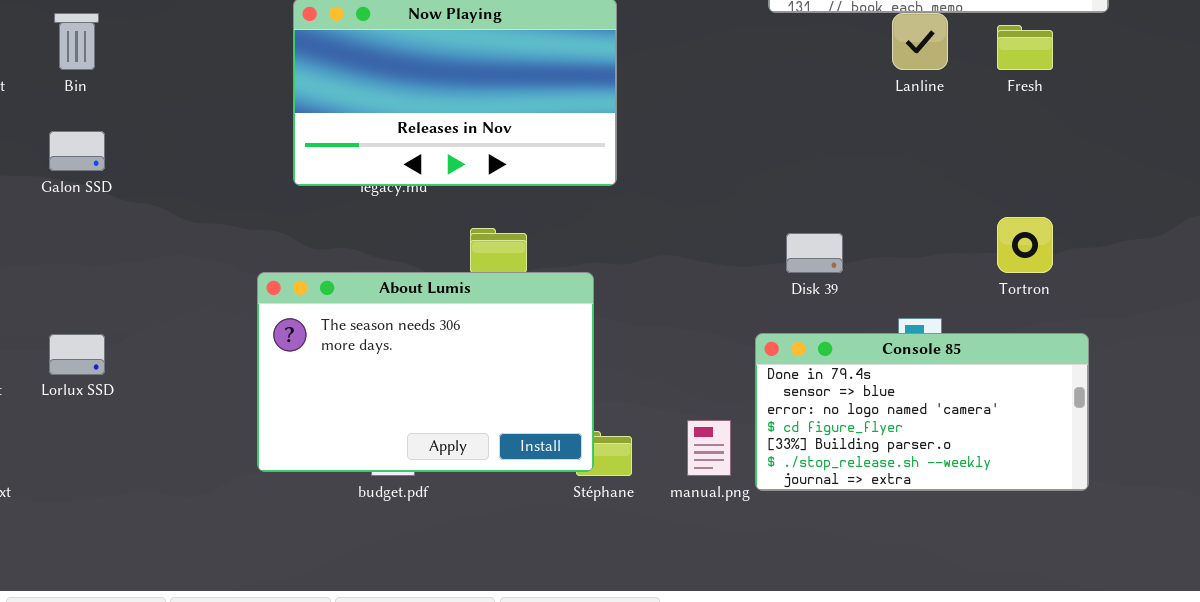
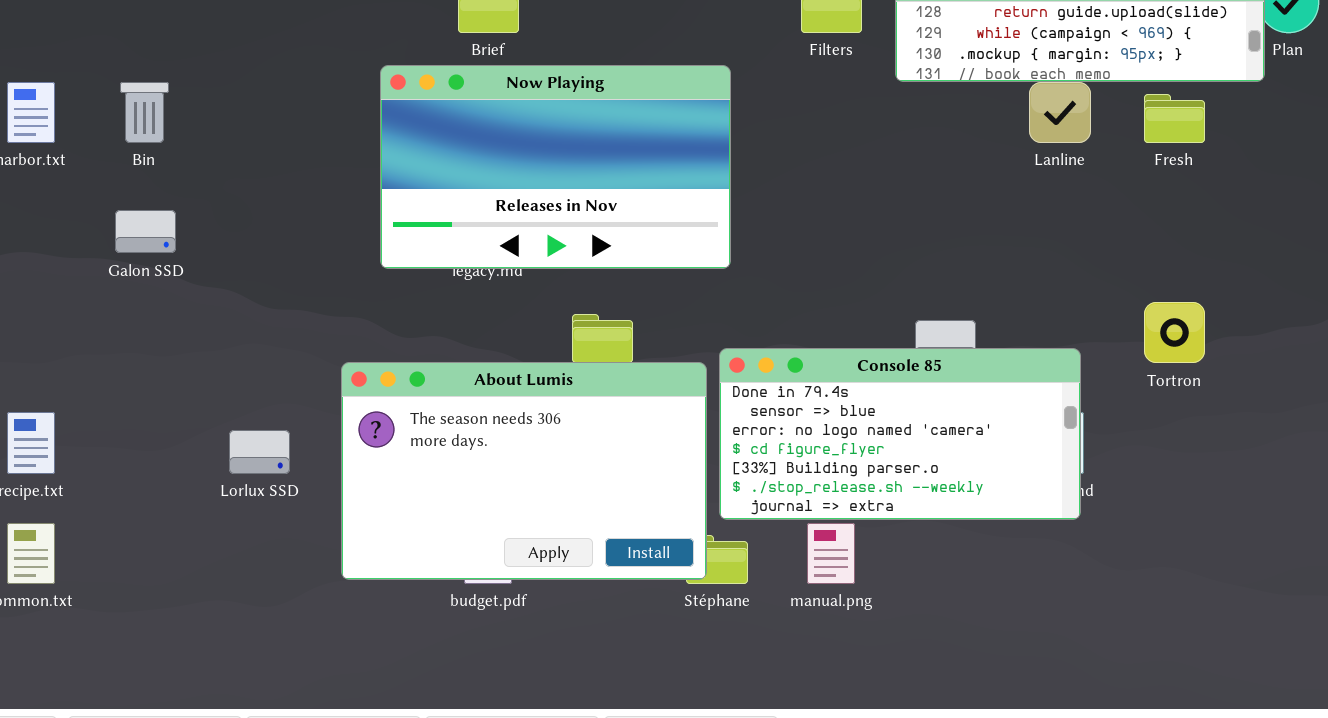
Console 85: [755,333,1089,491] -> [719,348,1081,520], moved
Lorlux SSD: [49,334,105,375] -> [229,430,290,474], moved

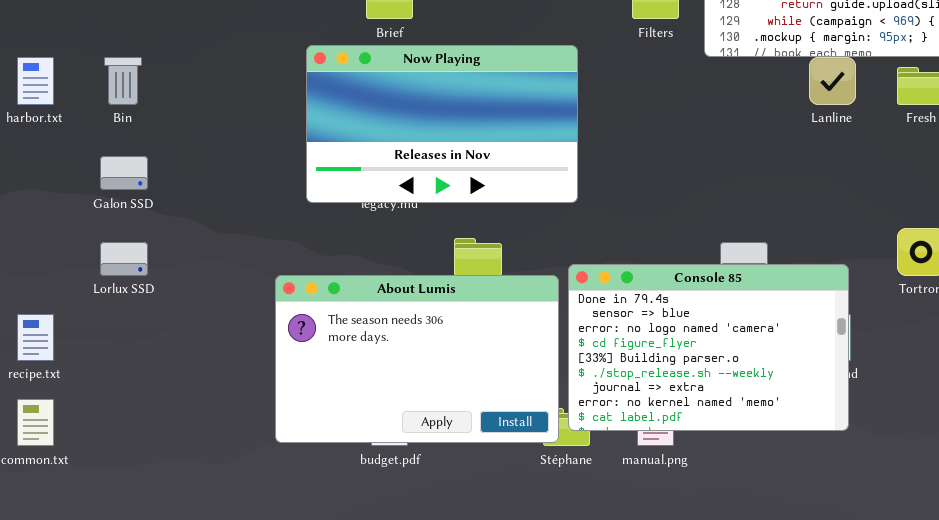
Console 85: [719,348,1081,520] -> [568,264,849,431], resized
Lorlux SSD: [229,430,290,474] -> [100,242,148,276], moved

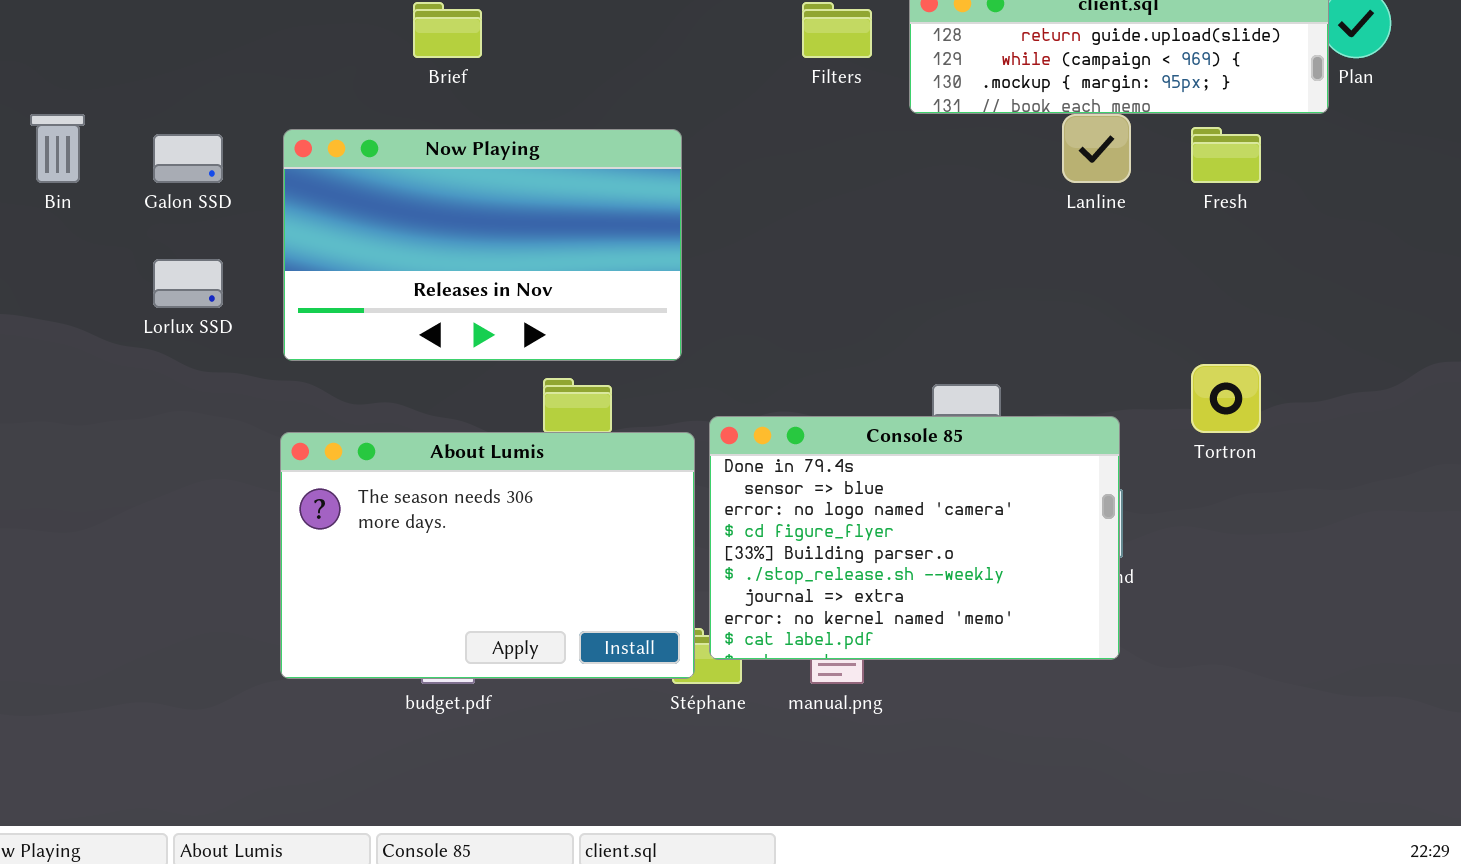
Now Playing: [306,45,578,203] -> [283,129,682,361], moved
Galon SSD: [100,156,148,190] -> [153,134,223,183], moved
Lorlux SSD: [100,242,148,276] -> [153,259,223,308], moved

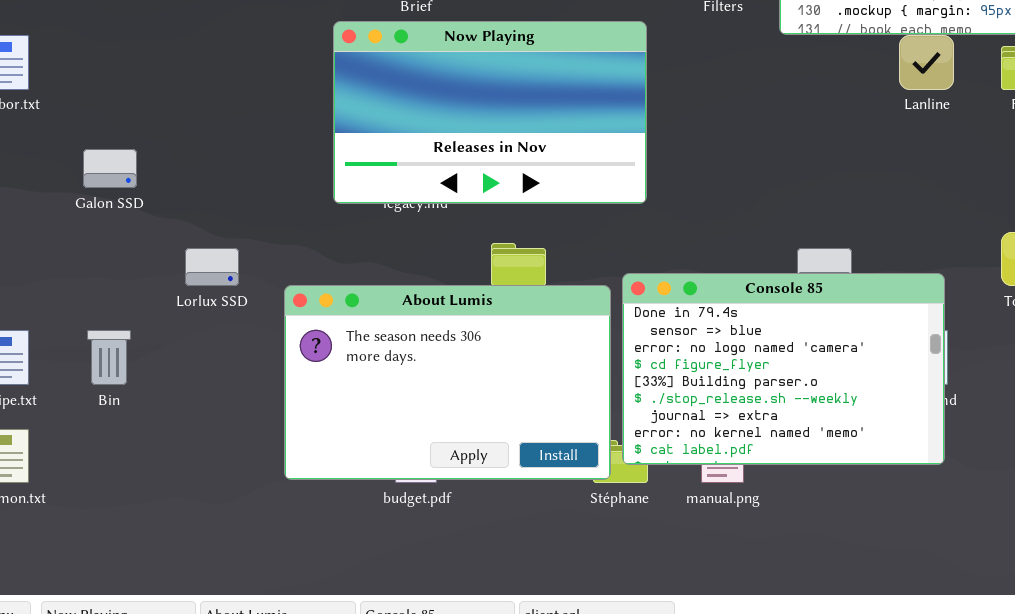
Bin: [30,114,85,183] -> [87,330,131,385], moved
Now Playing: [283,129,682,361] -> [333,21,647,204], moved
Galon SSD: [153,134,223,183] -> [83,149,137,188], moved
Lorlux SSD: [153,259,223,308] -> [185,248,239,286], moved

